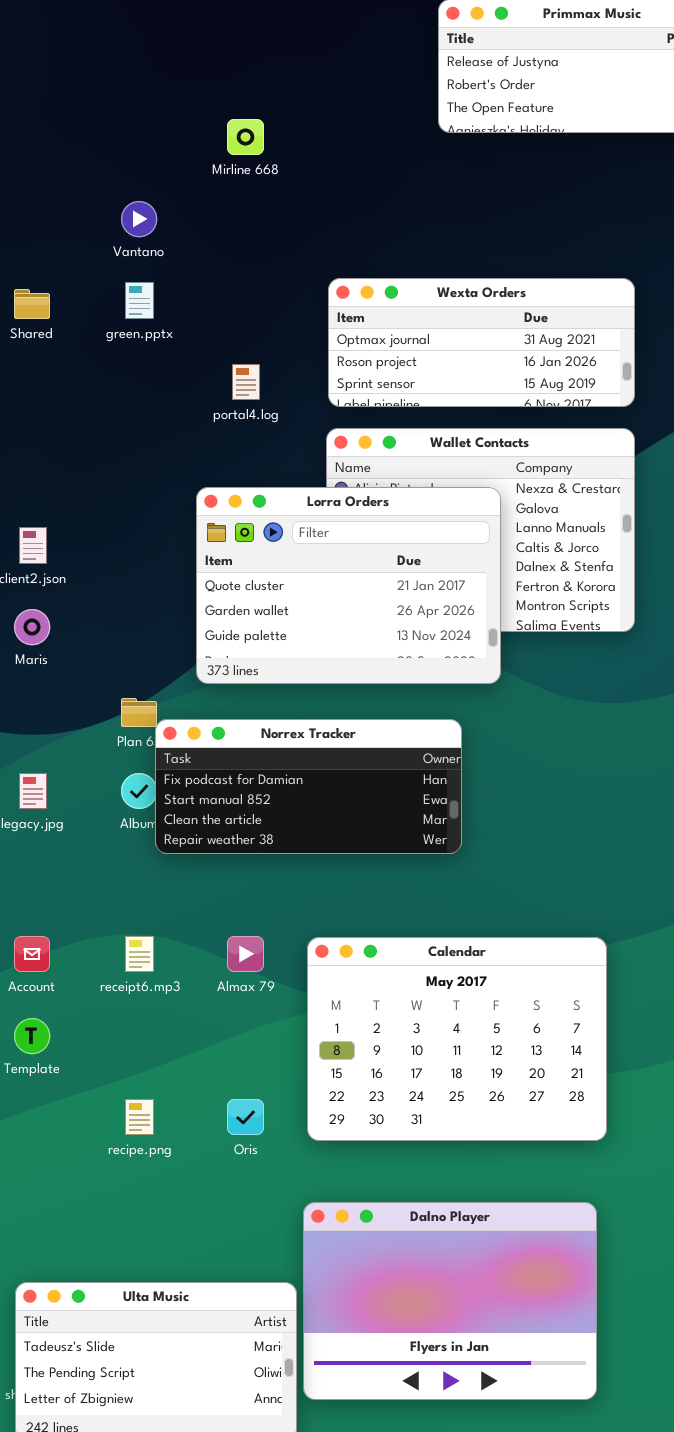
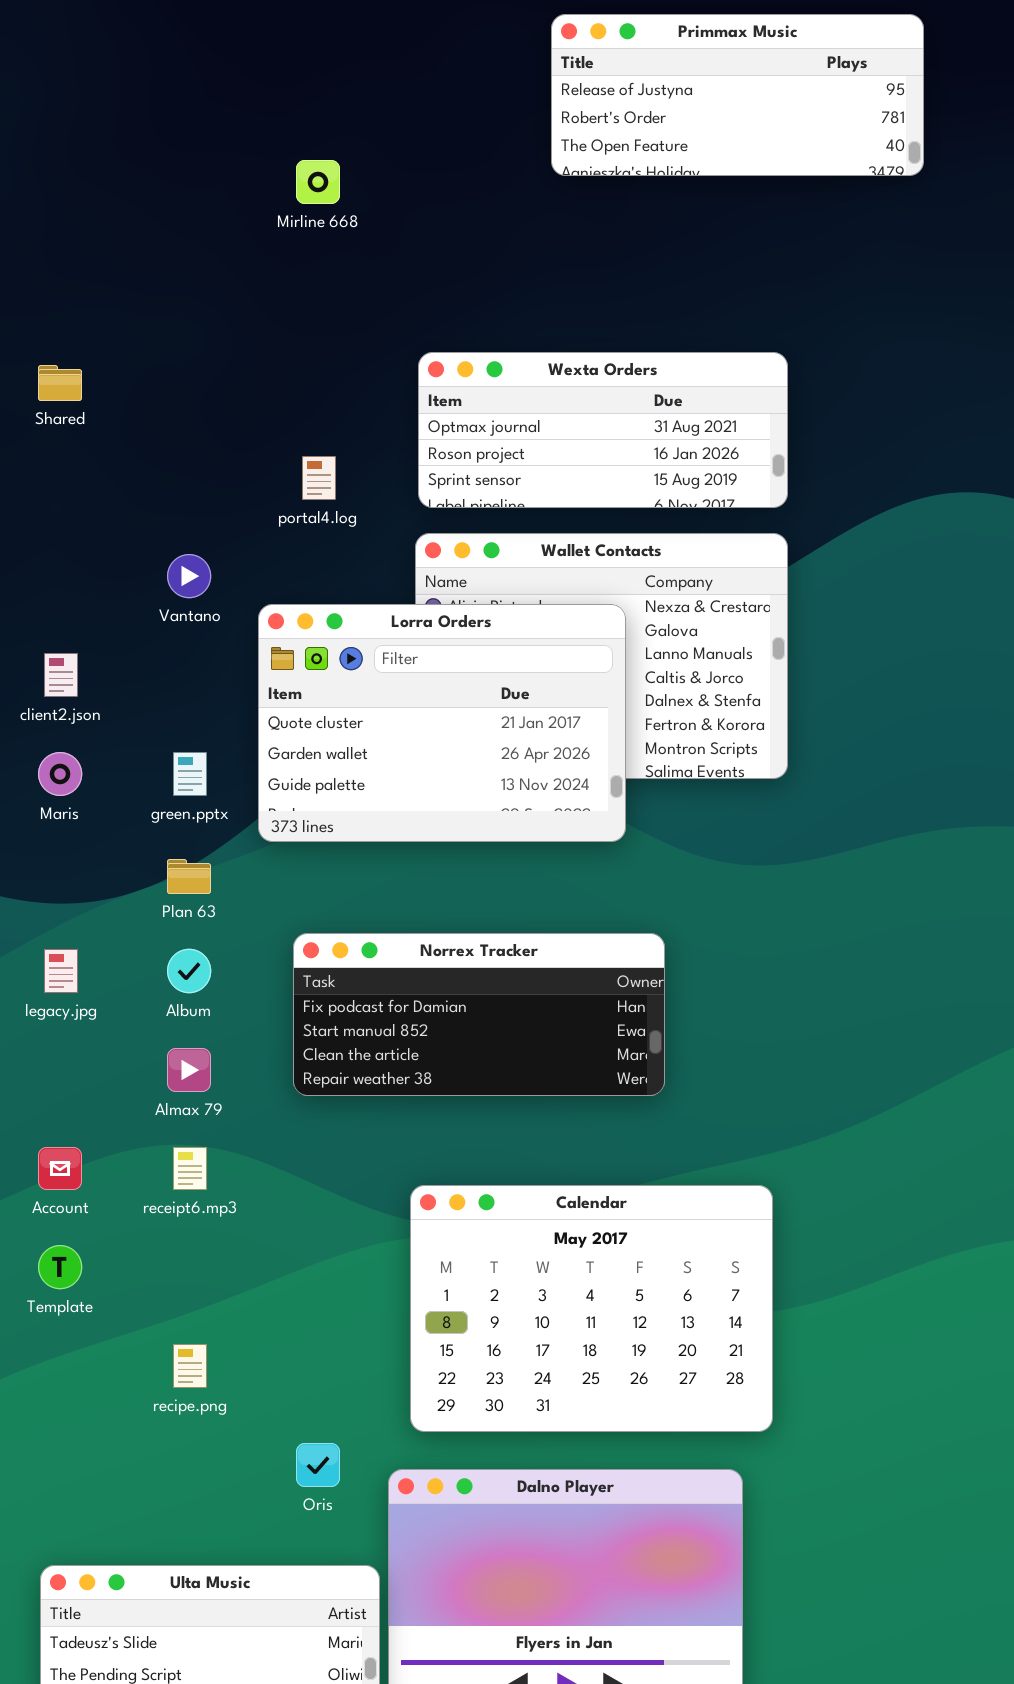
Vantano: [121,201,157,237] -> [167,554,211,598], moved
green.pptx: [125,282,154,319] -> [173,752,207,796], moved
Norrex Tracker: [155,719,462,854] -> [293,933,665,1096], moved
Almax 79: [227,936,264,972] -> [167,1048,211,1092], moved
Calendar: [307,937,607,1141] -> [410,1185,773,1432], moved
Oris: [227,1099,264,1135] -> [296,1443,340,1487], moved

